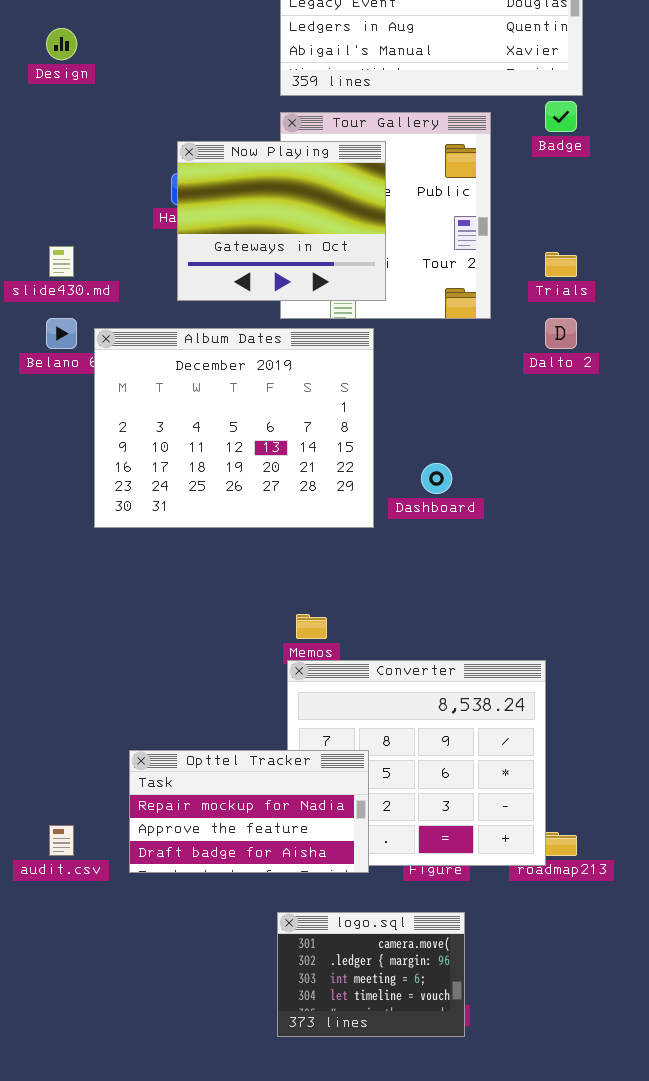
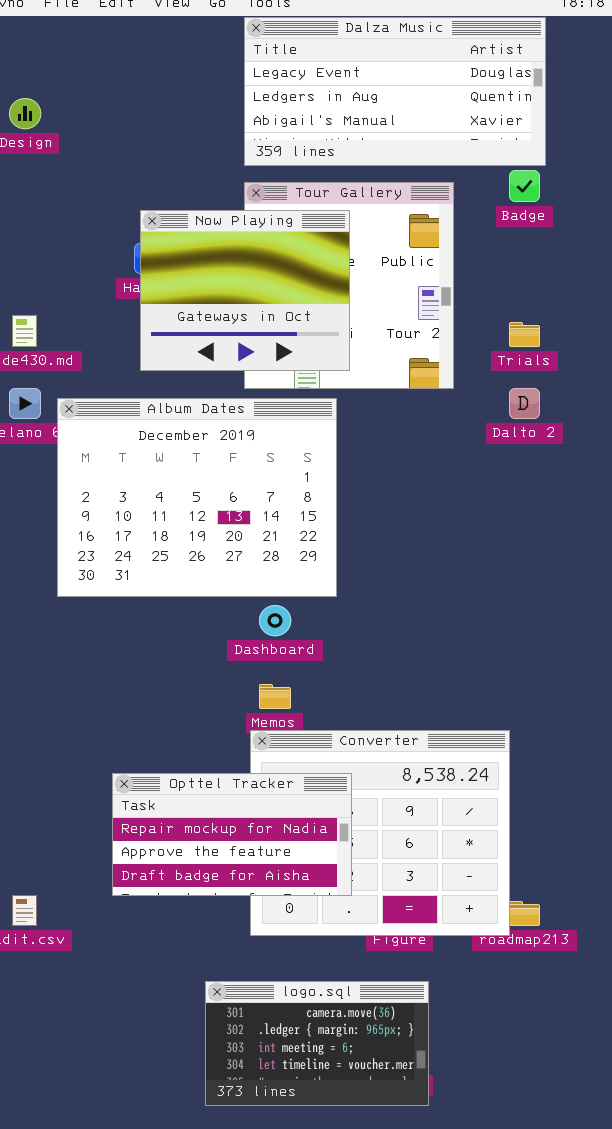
Dashboard: [421,463,452,494] -> [259,605,291,636], moved
Opttel Tracker: [129,750,369,873] -> [112,773,352,896], moved
logo.sql: [277,912,465,1037] -> [205,981,429,1106], resized

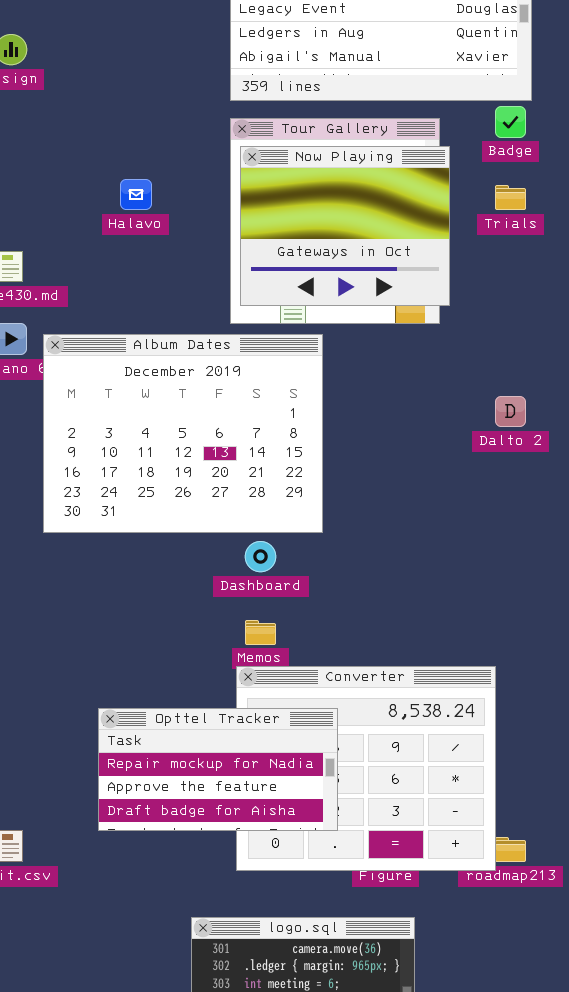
Now Playing: [140,210,350,371] -> [240,146,450,306], moved
Trials: [509,322,540,347] -> [495,185,526,210], moved
Dalto 2: [509,388,540,419] -> [495,396,526,427], moved

